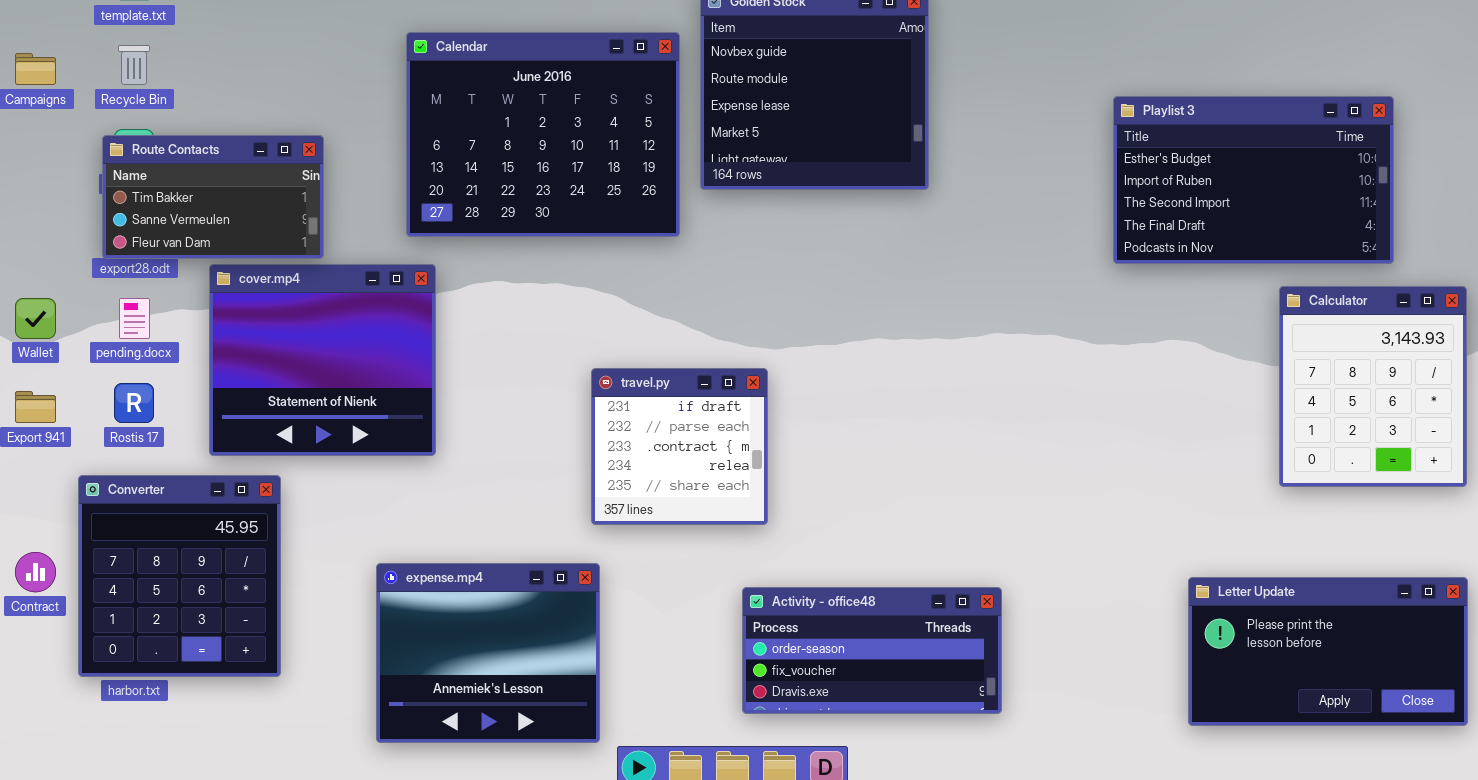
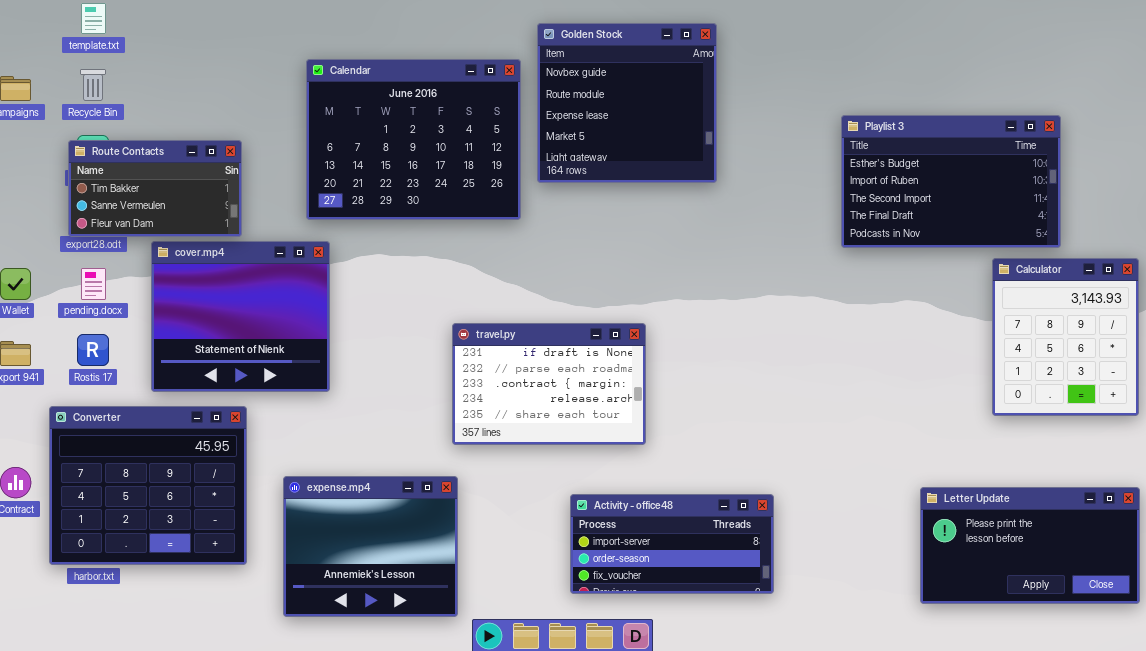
Playlist 3: [1113,96,1394,264] -> [841,115,1061,248], moved
travel.py: [591,368,768,525] -> [452,323,646,445], resized
Converter: [78,475,281,677] -> [49,406,247,565], resized
Activity - office48: [742,587,1002,714] -> [570,494,774,594], scrolled up 1 row

